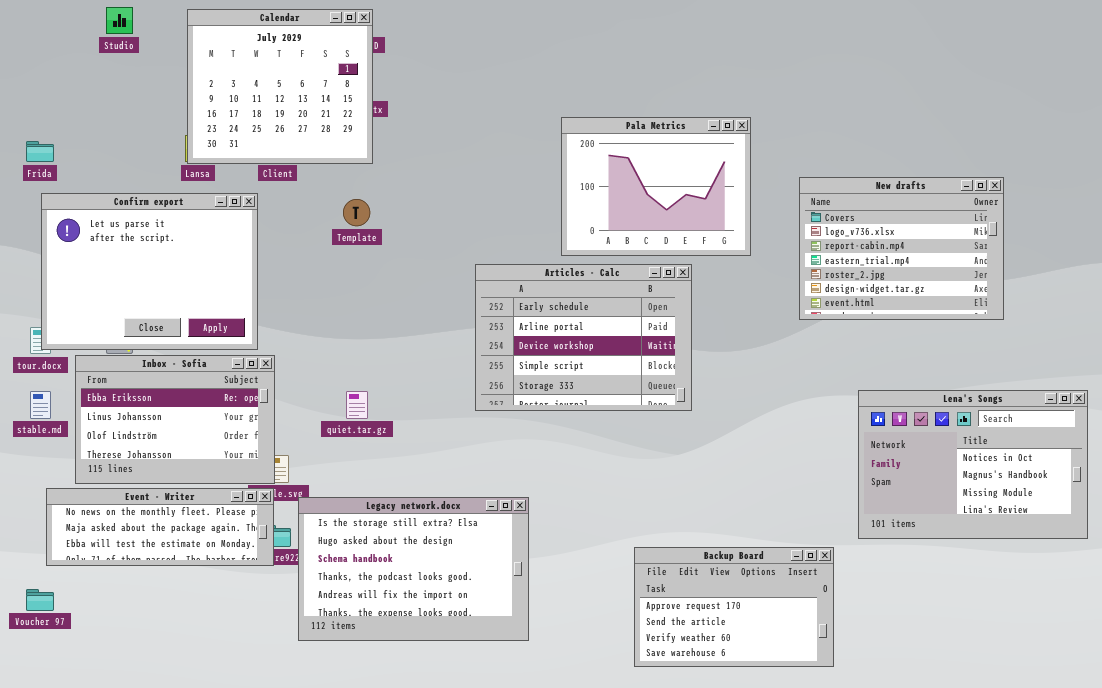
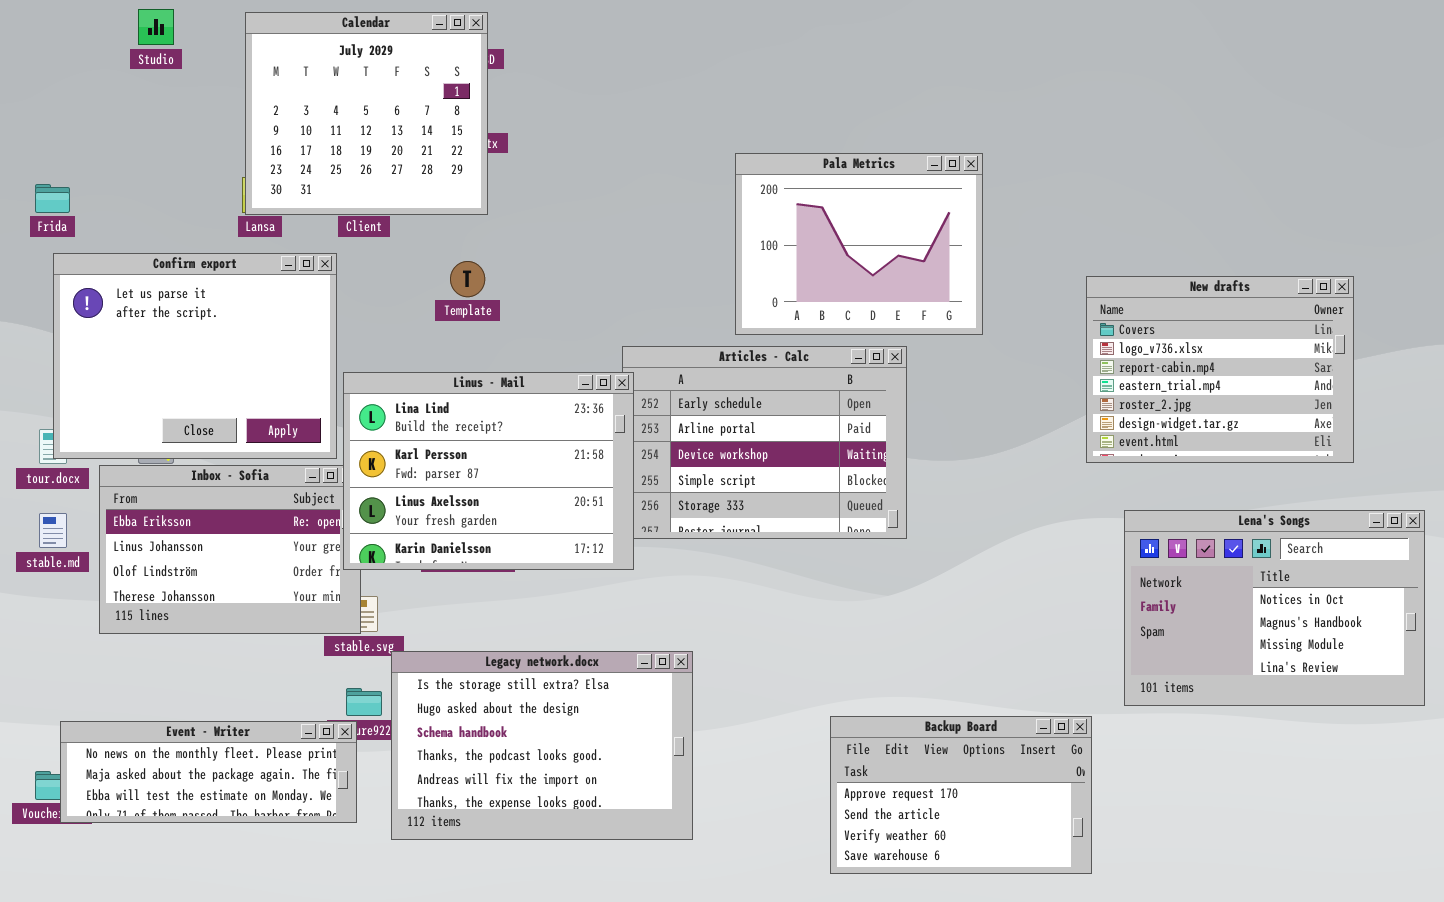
New drafts: [799,177,1004,320] -> [1086,276,1354,463], moved
Linus - Mail: none -> [343,372,634,570], opened
Event - Writer: [46,488,274,566] -> [60,721,357,823], moved

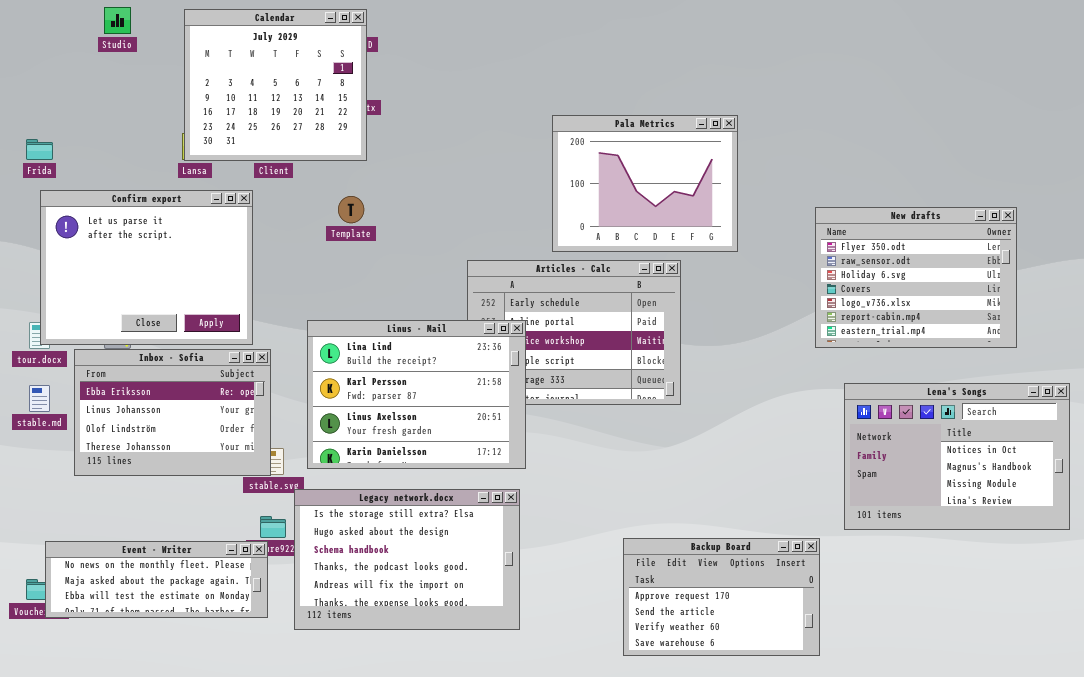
New drafts: [1086,276,1354,463] -> [815,207,1017,348], scrolled up 3 rows
Linus - Mail: [343,372,634,570] -> [307,320,526,469], moved

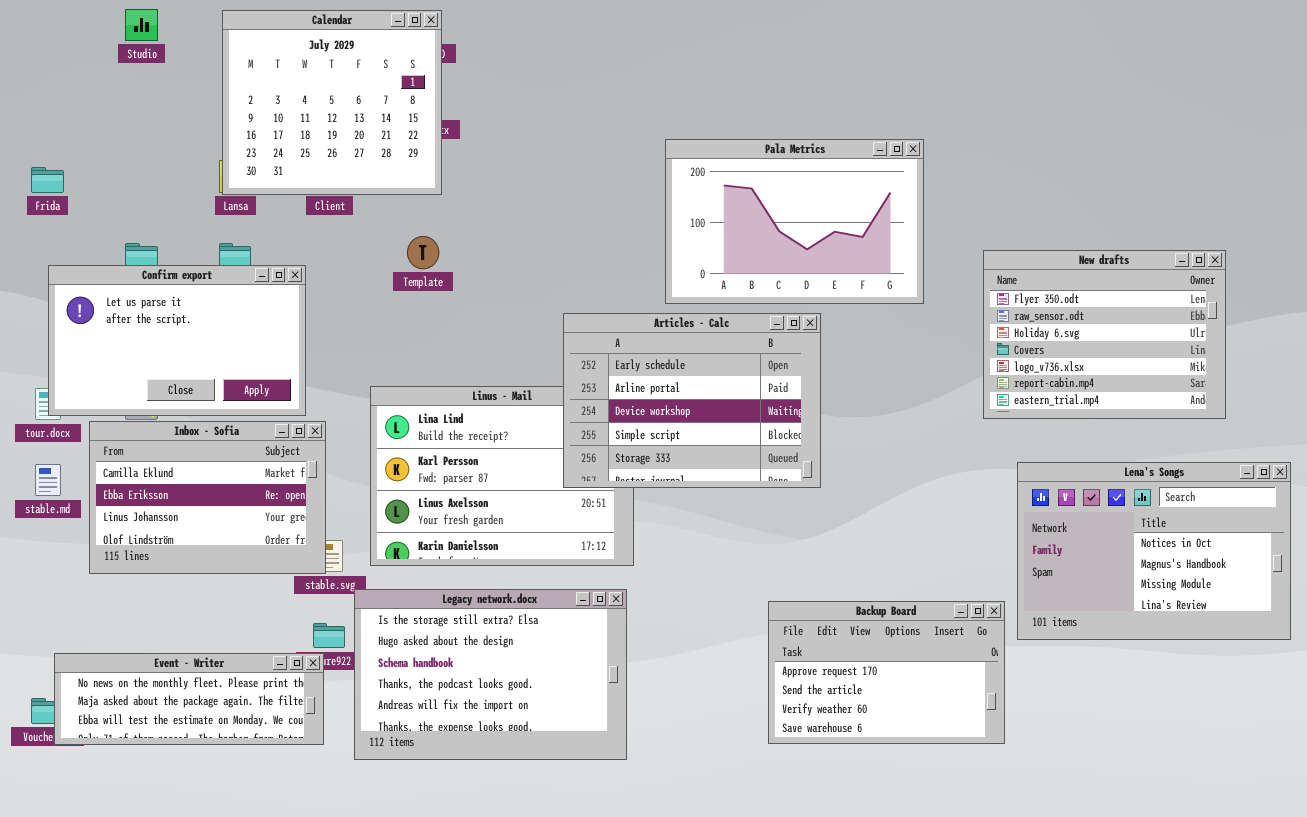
Pala Metrics: [552,115,738,252] -> [665,139,924,304], resized
Confirm export: [40,190,253,345] -> [48,265,306,416], resized
Articles - Calc: [467,260,681,405] -> [563,313,821,488], raised
Inbox - Sofia: [74,349,271,476] -> [89,421,326,574], scrolled up 1 row
Backup Board: [623,538,820,656] -> [768,601,1005,744], moved

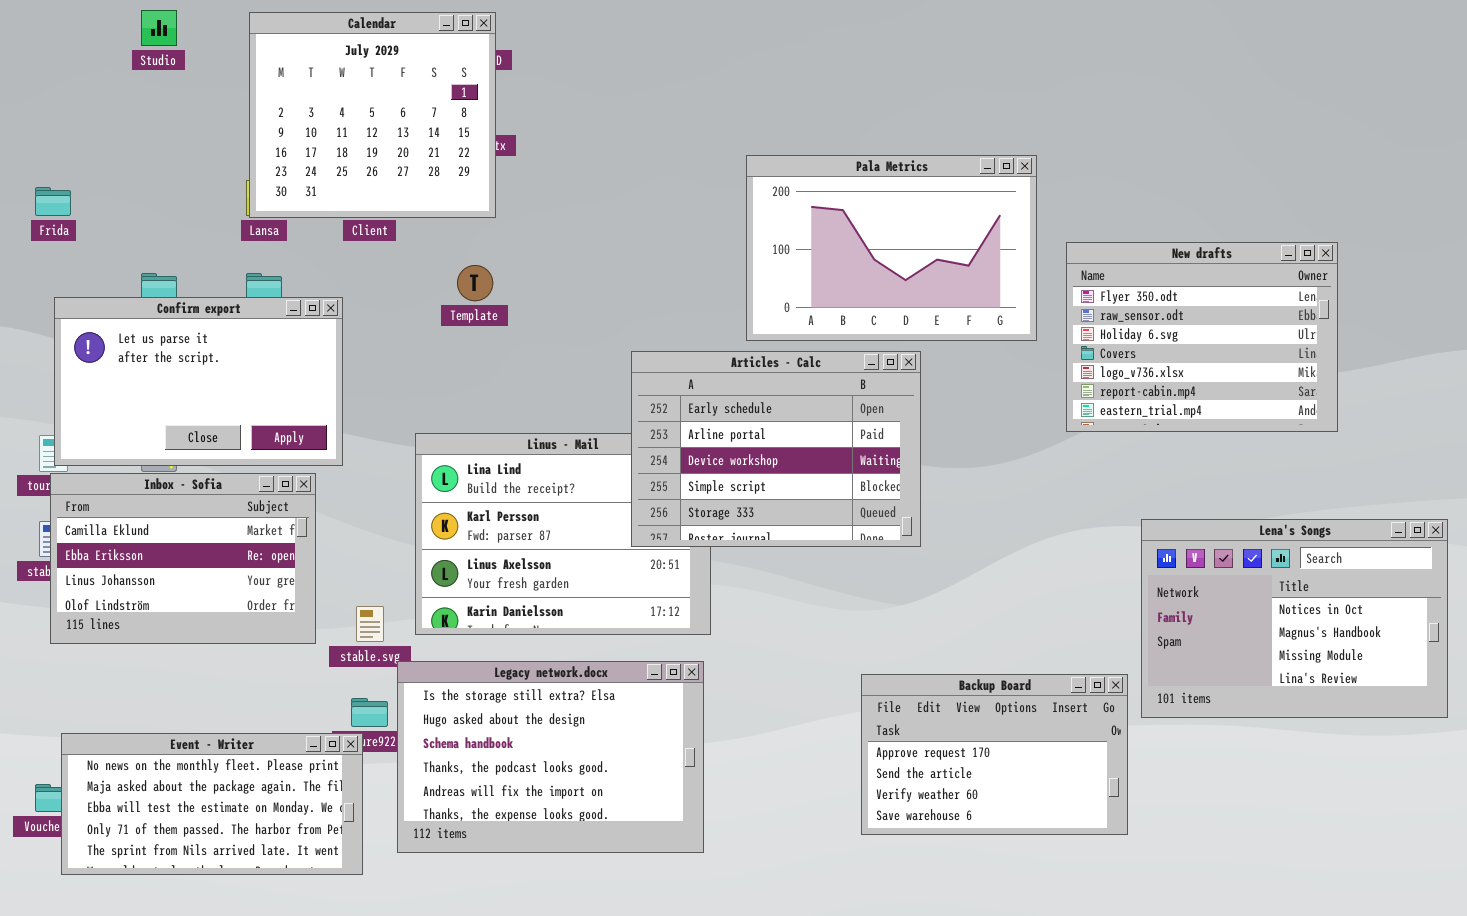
New drafts: [983,250,1226,419] -> [1066,242,1338,432], moved
Inbox - Sofia: [89,421,326,574] -> [50,473,316,644], moved
Event - Writer: [54,653,324,745] -> [61,733,363,875], resized

